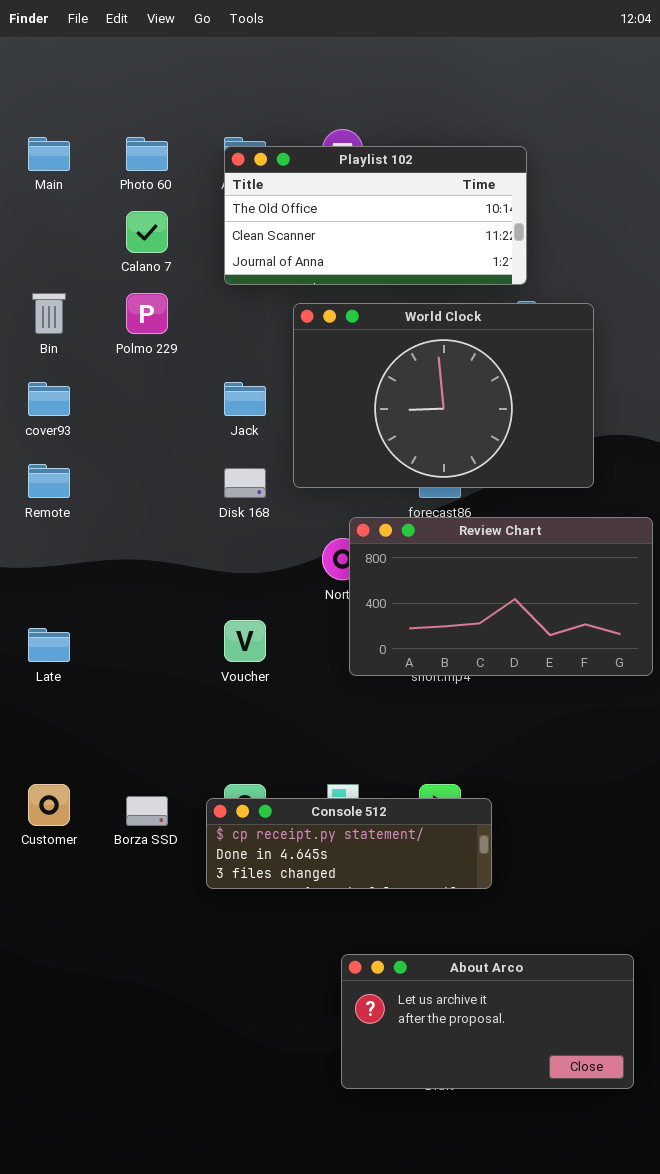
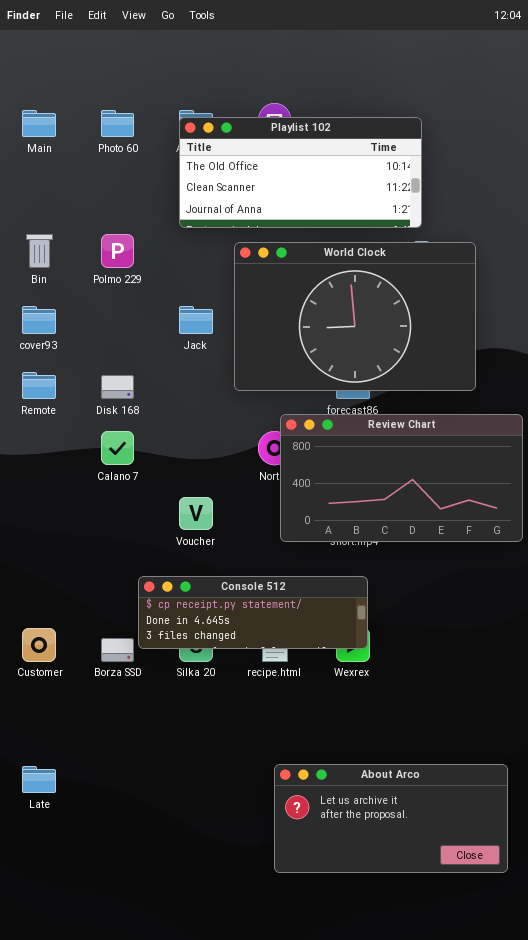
Calano 7: [126,211,168,253] -> [101,431,134,465], moved
Disk 168: [224,468,266,498] -> [101,375,134,399], moved
Late: [28,628,70,662] -> [22,766,56,793], moved
Console 512: [206,798,492,889] -> [138,576,368,649], moved

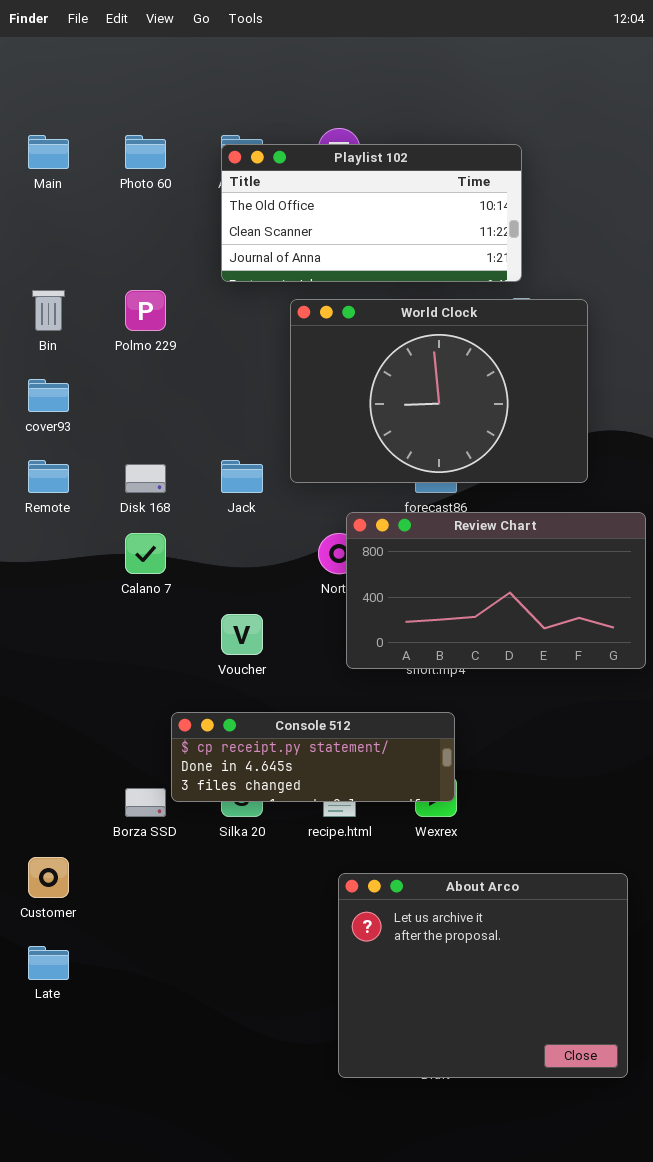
Jack: [179,306,213,334] -> [221,460,263,493], moved
Customer: [22,628,56,662] -> [28,857,69,898], moved
About Arco: [274,764,508,873] -> [338,873,628,1078], resized

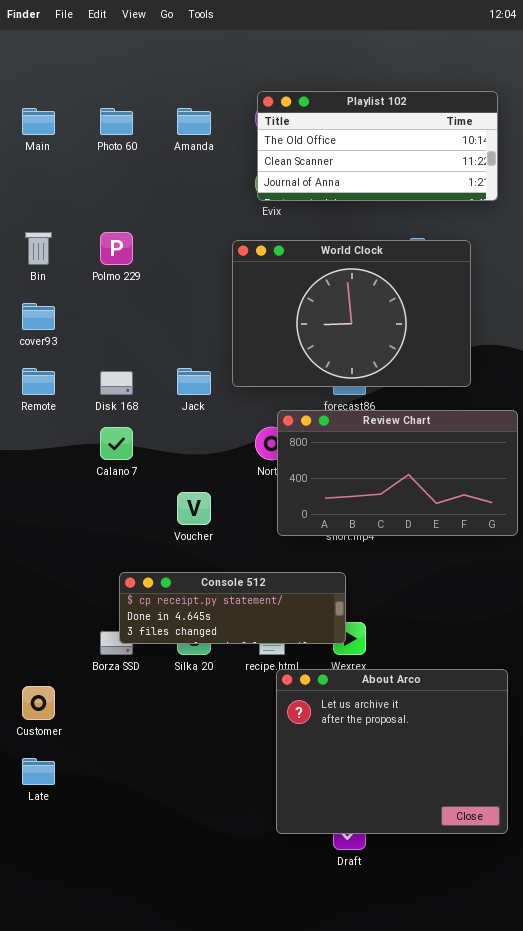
Playlist 102: [221,144,522,282] -> [257,91,498,201], moved
Console 512: [171,712,455,802] -> [119,572,346,644], moved
About Arco: [338,873,628,1078] -> [276,669,508,834], moved

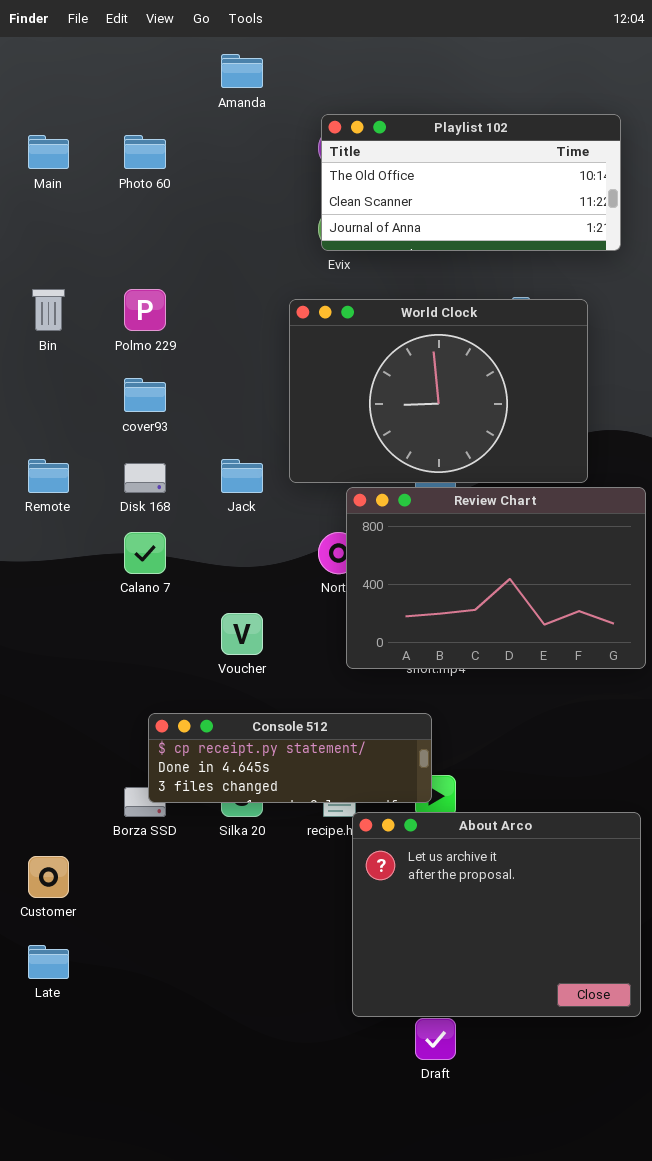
Amanda: [177,108,211,135] -> [221,54,263,88], moved
cover93: [22,303,55,330] -> [124,378,166,412], moved
Review Chart: [277,410,518,536] -> [346,487,646,669], resized
About Arco: [276,669,508,834] -> [352,812,641,1017], moved

